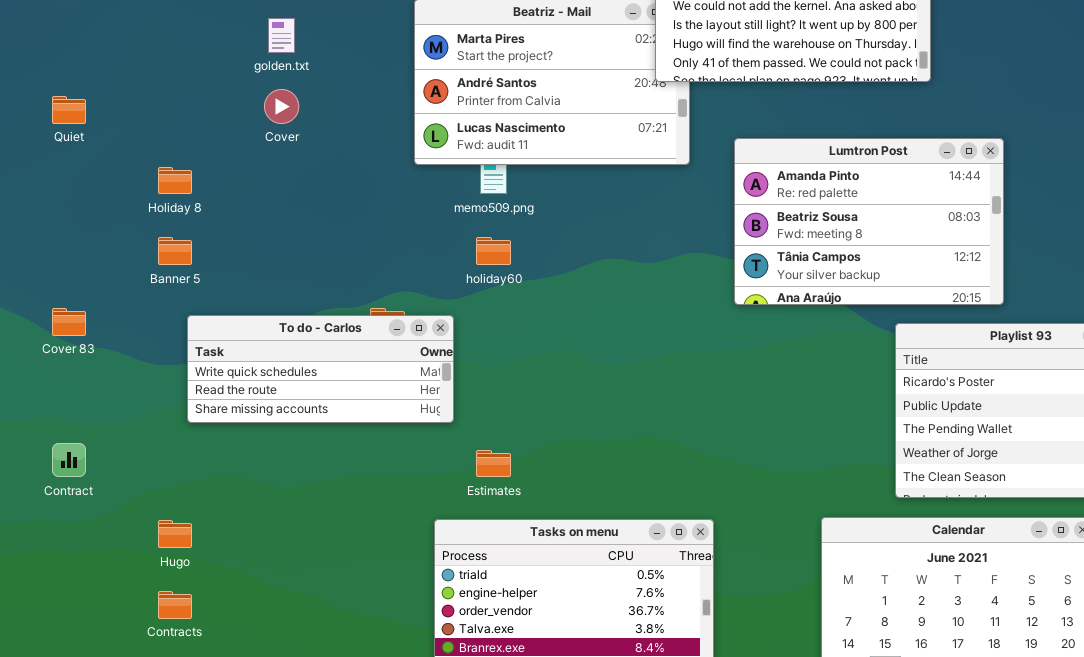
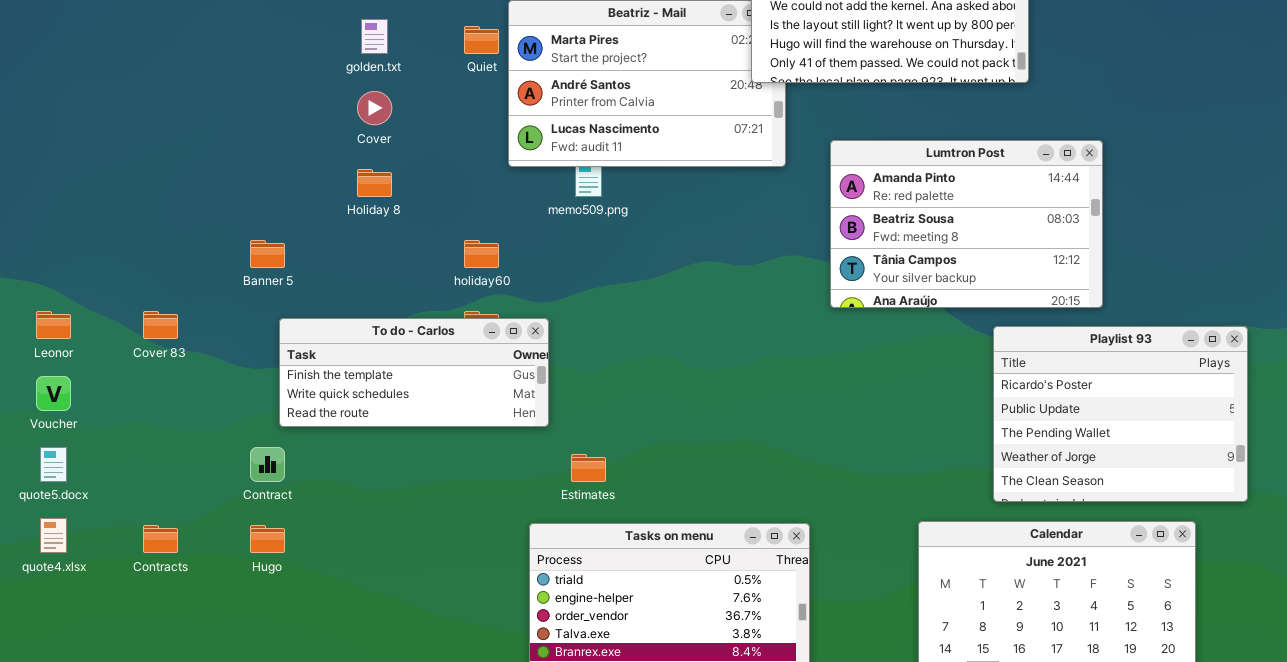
Quiet: [52,96,86,124] -> [464,26,499,54], moved
Holiday 8: [158,167,192,194] -> [357,169,392,197], moved
holiday60: [476,237,511,265] -> [464,240,499,268], moved
To do - Carlos: [187,315,454,423] -> [279,318,549,427], scrolled up 1 row
Contract: [52,443,86,477] -> [250,447,285,482], moved
Contracts: [158,591,192,619] -> [143,525,178,553], moved

